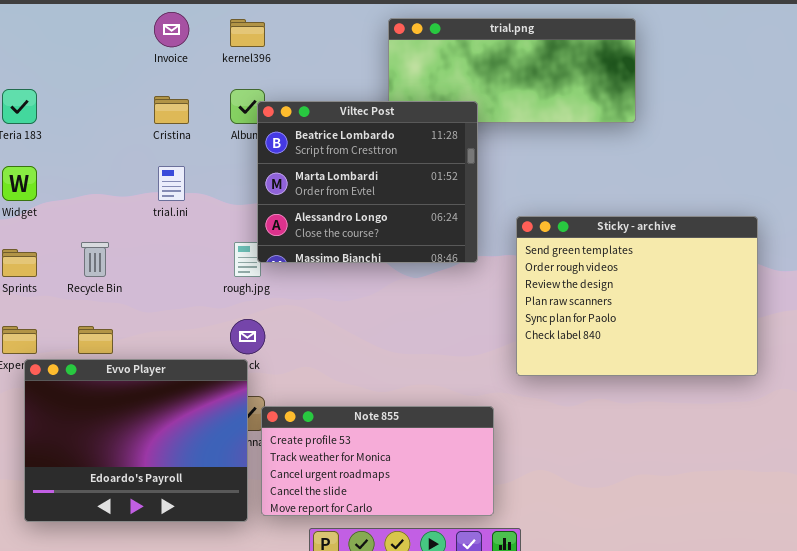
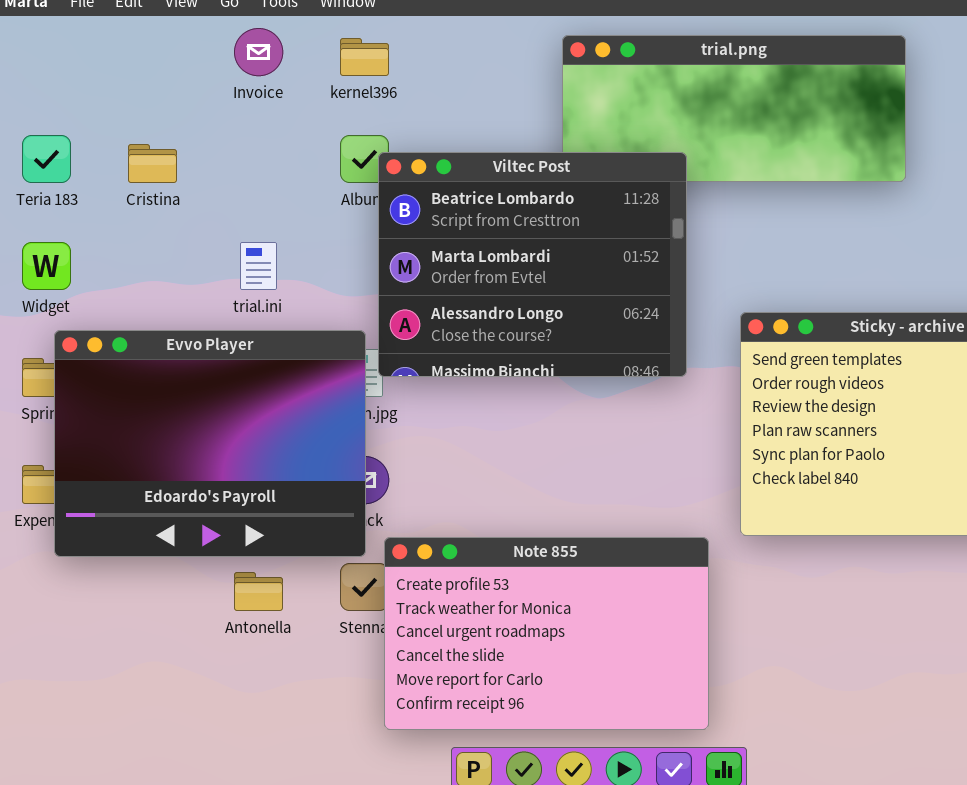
Cristina: [154,96,189,124] -> [128,144,177,183], moved
Evvo Player: [24,359,248,522] -> [54,330,366,557], moved
Note 855: [261,406,494,516] -> [384,537,709,730], resized

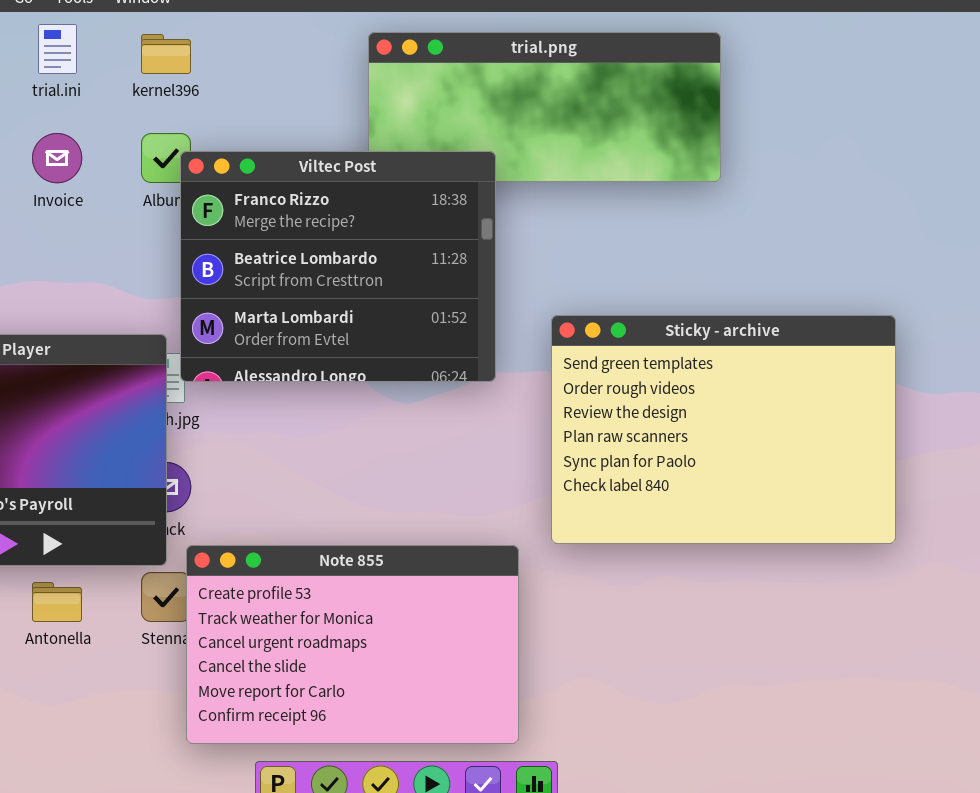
Invoice: [234,28,283,76] -> [32,133,82,183], moved
Viltec Post: [378,152,687,377] -> [180,151,496,382], scrolled up 1 row
trial.ini: [240,242,277,290] -> [38,24,77,74], moved

